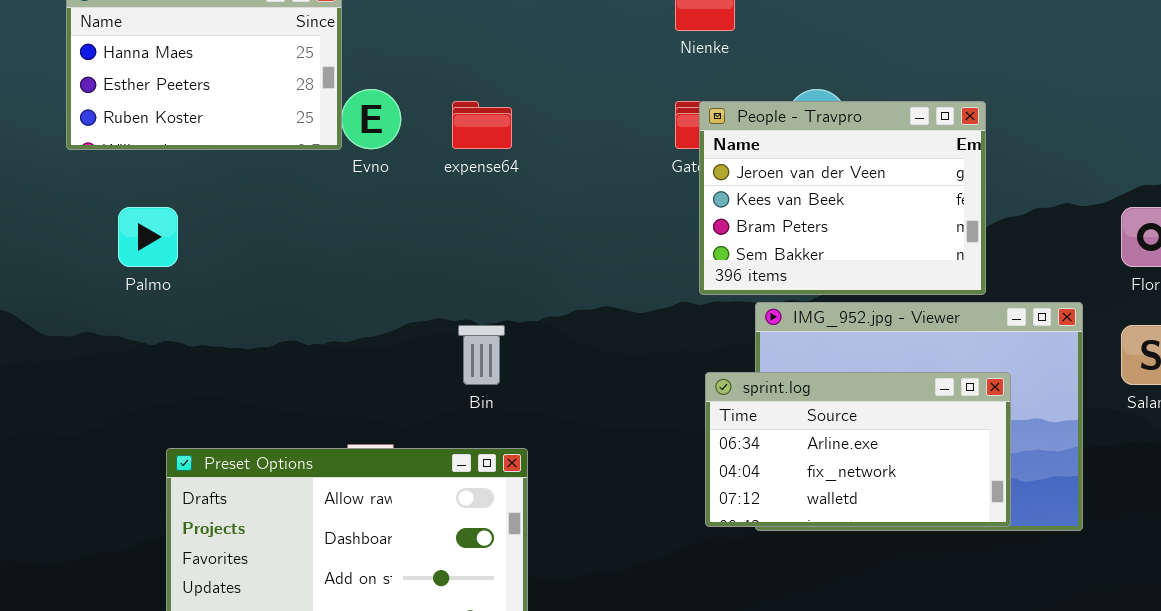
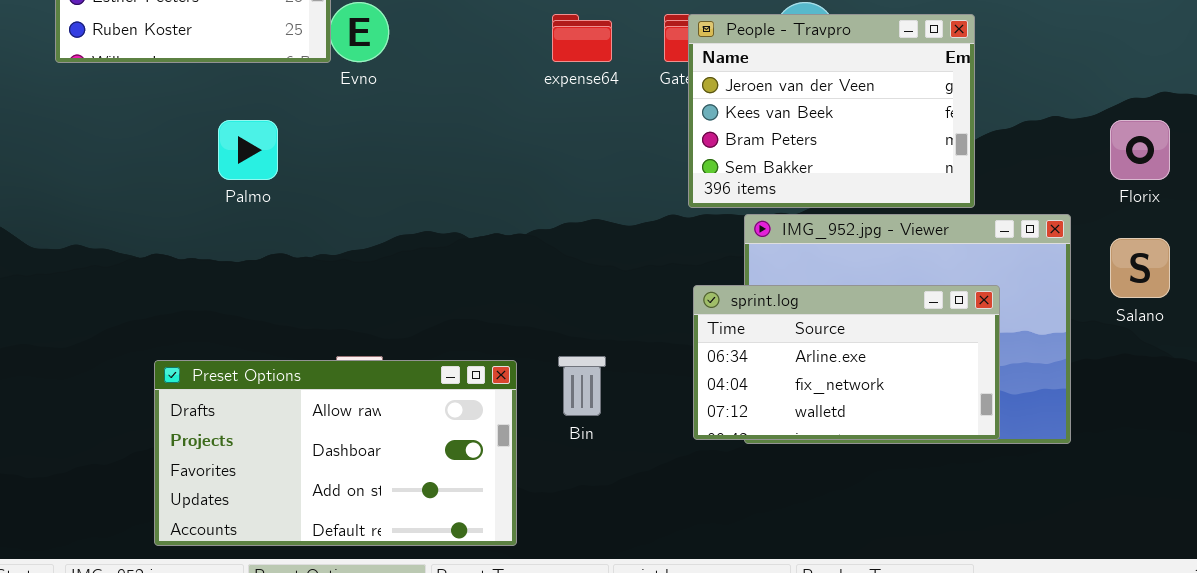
expense64: [452,101,512,149] -> [552,14,612,62], moved
Palmo: [118,207,178,267] -> [218,120,278,180], moved
Bin: [458,325,505,385] -> [558,356,606,416], moved

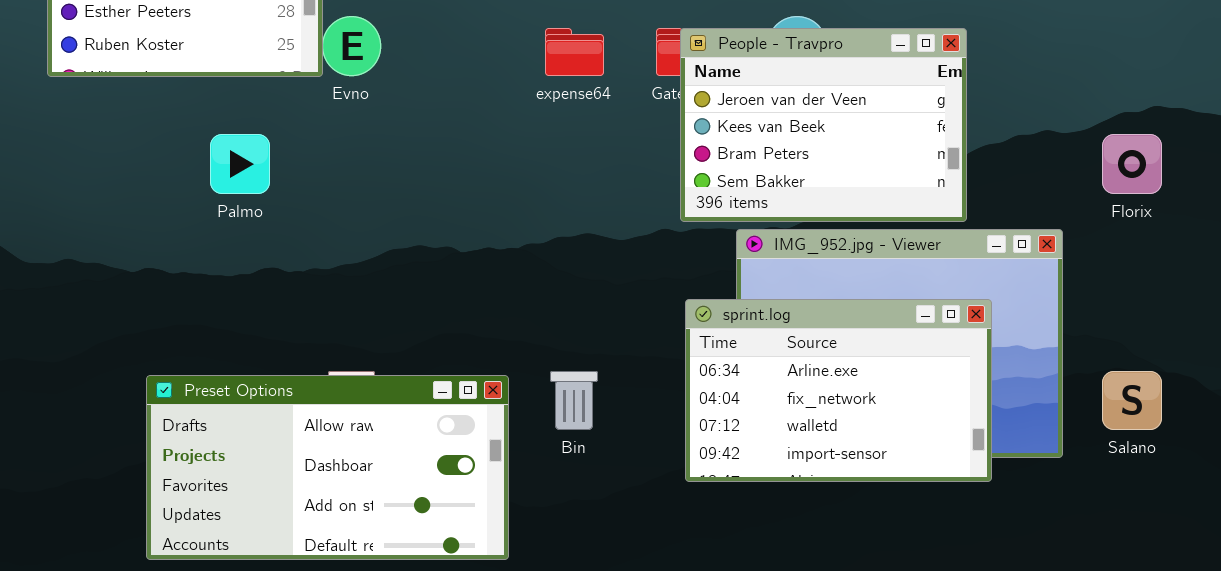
Salano: [1110,238,1170,298] -> [1102,371,1162,430], moved
sprint.log: [693,285,1000,440] -> [685,299,992,482], resized

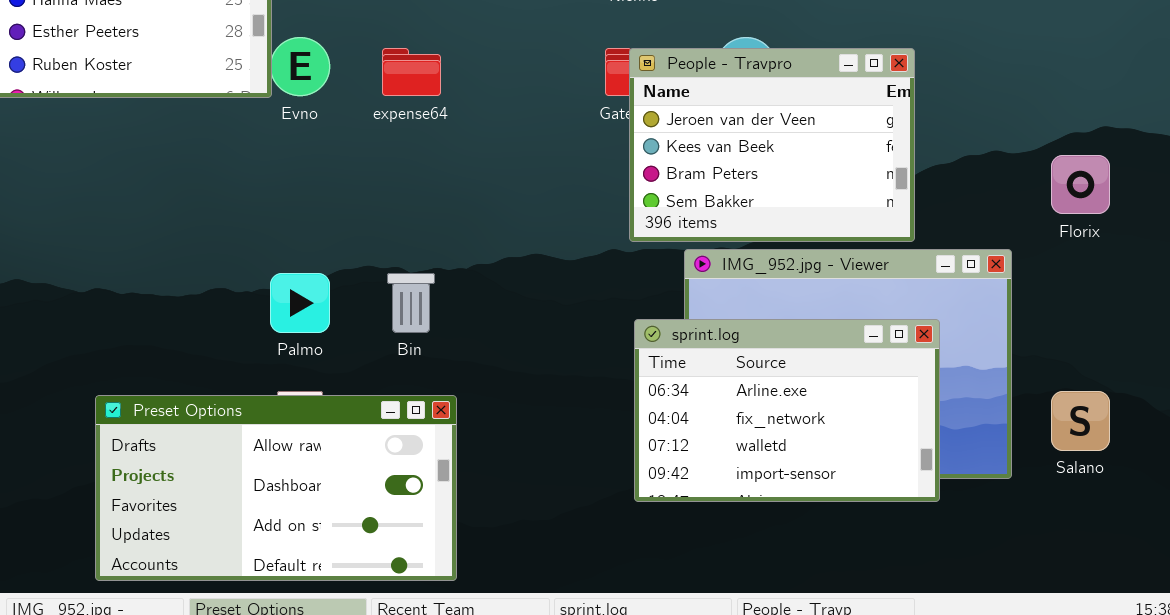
expense64: [545,28,604,76] -> [382,48,441,96], moved
Palmo: [210,134,270,194] -> [270,273,330,333], moved
Bin: [550,371,598,430] -> [387,273,435,333], moved

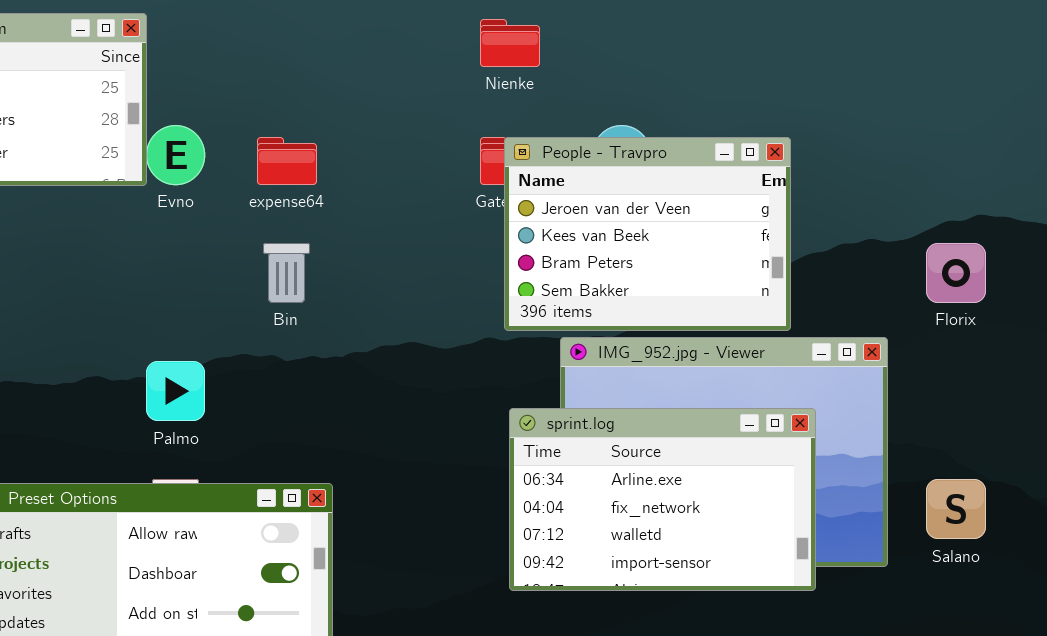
Bin: [387,273,435,333] -> [263,243,310,303], moved

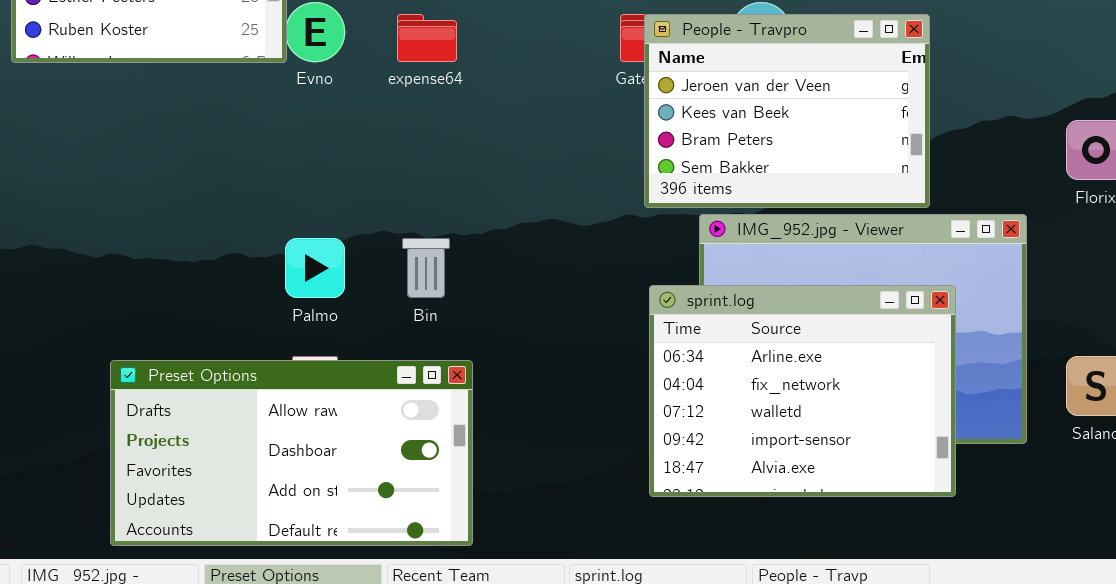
Bin: [263,243,310,303] -> [402,238,450,298], moved
sprint.log: [509,408,816,591] -> [649,285,956,497], resized

